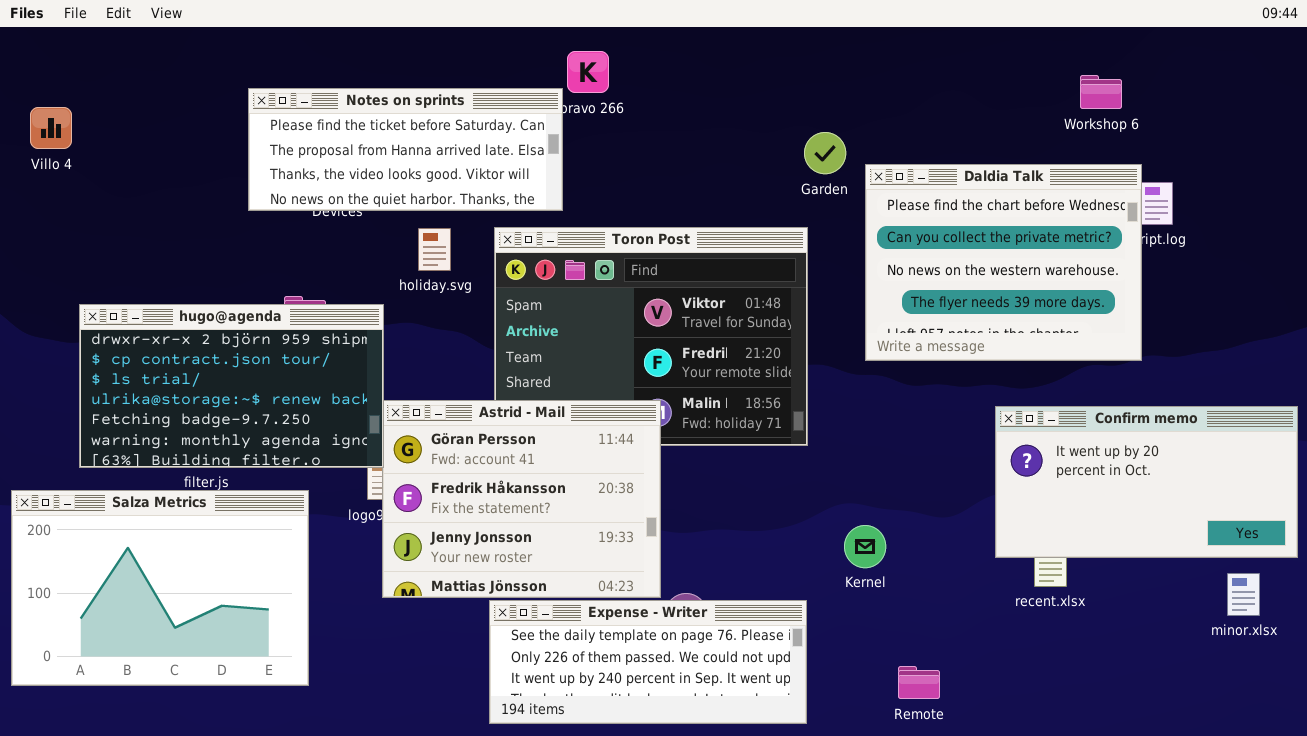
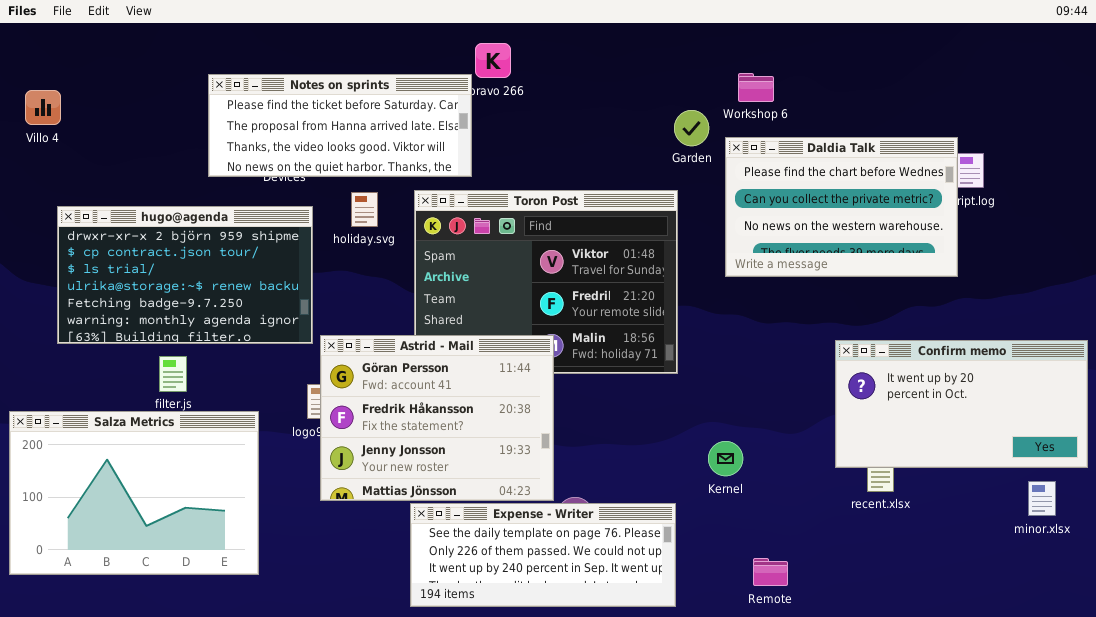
Workshop 6: [1080,75,1122,109] -> [738,73,774,102], moved
Daldia Talk: [865,164,1142,361] -> [725,137,958,277], resized
hugo@agenda: [79,304,384,468] -> [57,206,313,344], moved

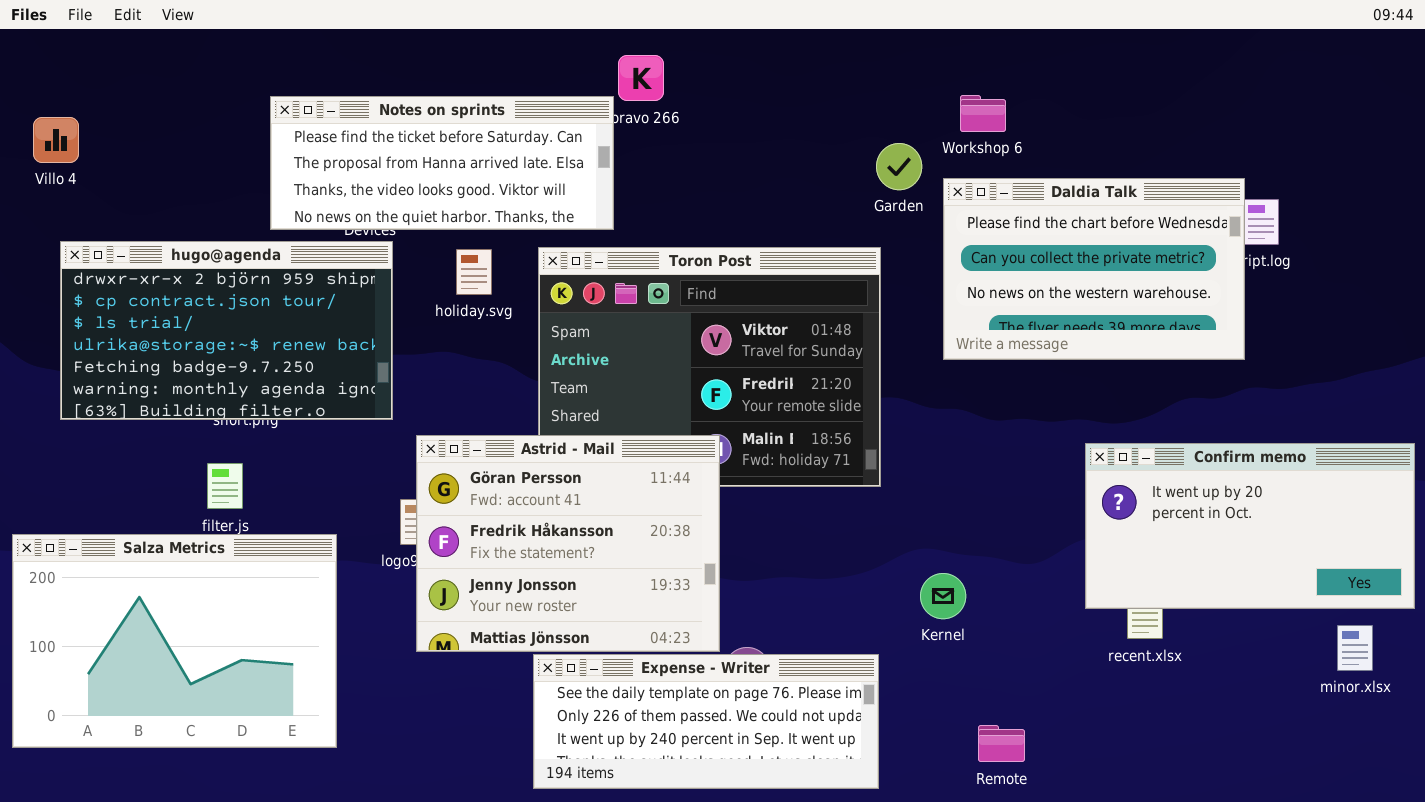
hugo@agenda: [57,206,313,344] -> [60,241,393,420], moved

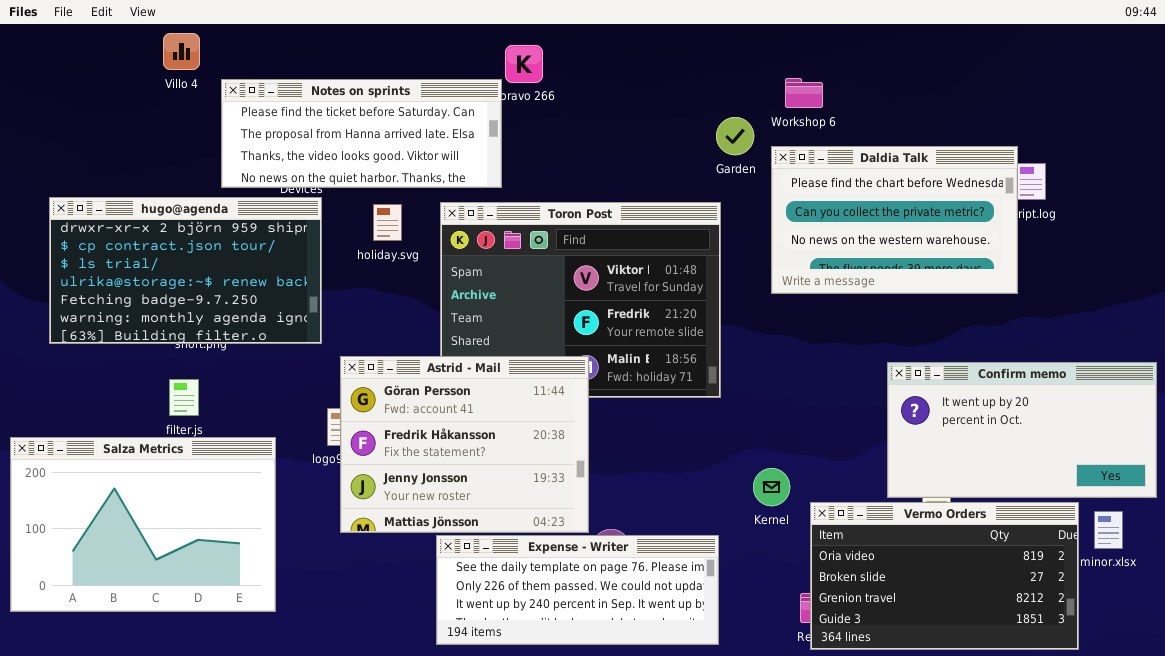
Villo 4: [33,117,79,163] -> [163,33,200,70], moved
Vermo Orders: none -> [810,502,1079,650], opened

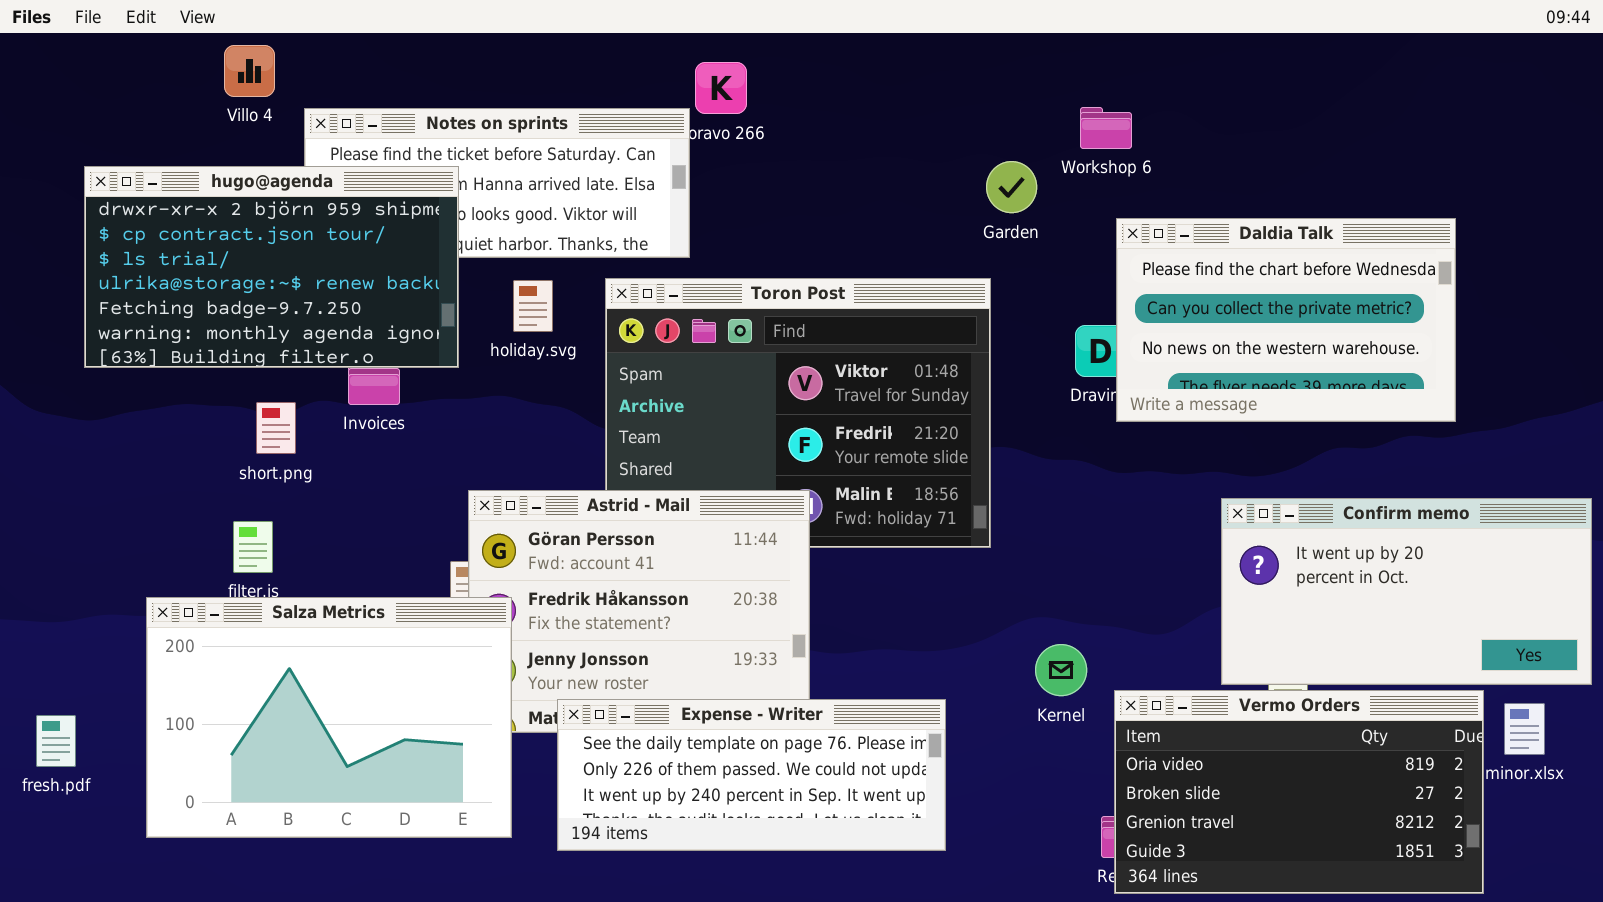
Daldia Talk: [771,146,1018,294] -> [1116,218,1456,422], moved
hugo@agenda: [49,197,322,344] -> [84,166,459,368], moved
Salza Metrics: [10,437,276,612] -> [146,597,512,838], moved
Expense - Writer: [436,535,719,645] -> [557,699,946,851], moved

